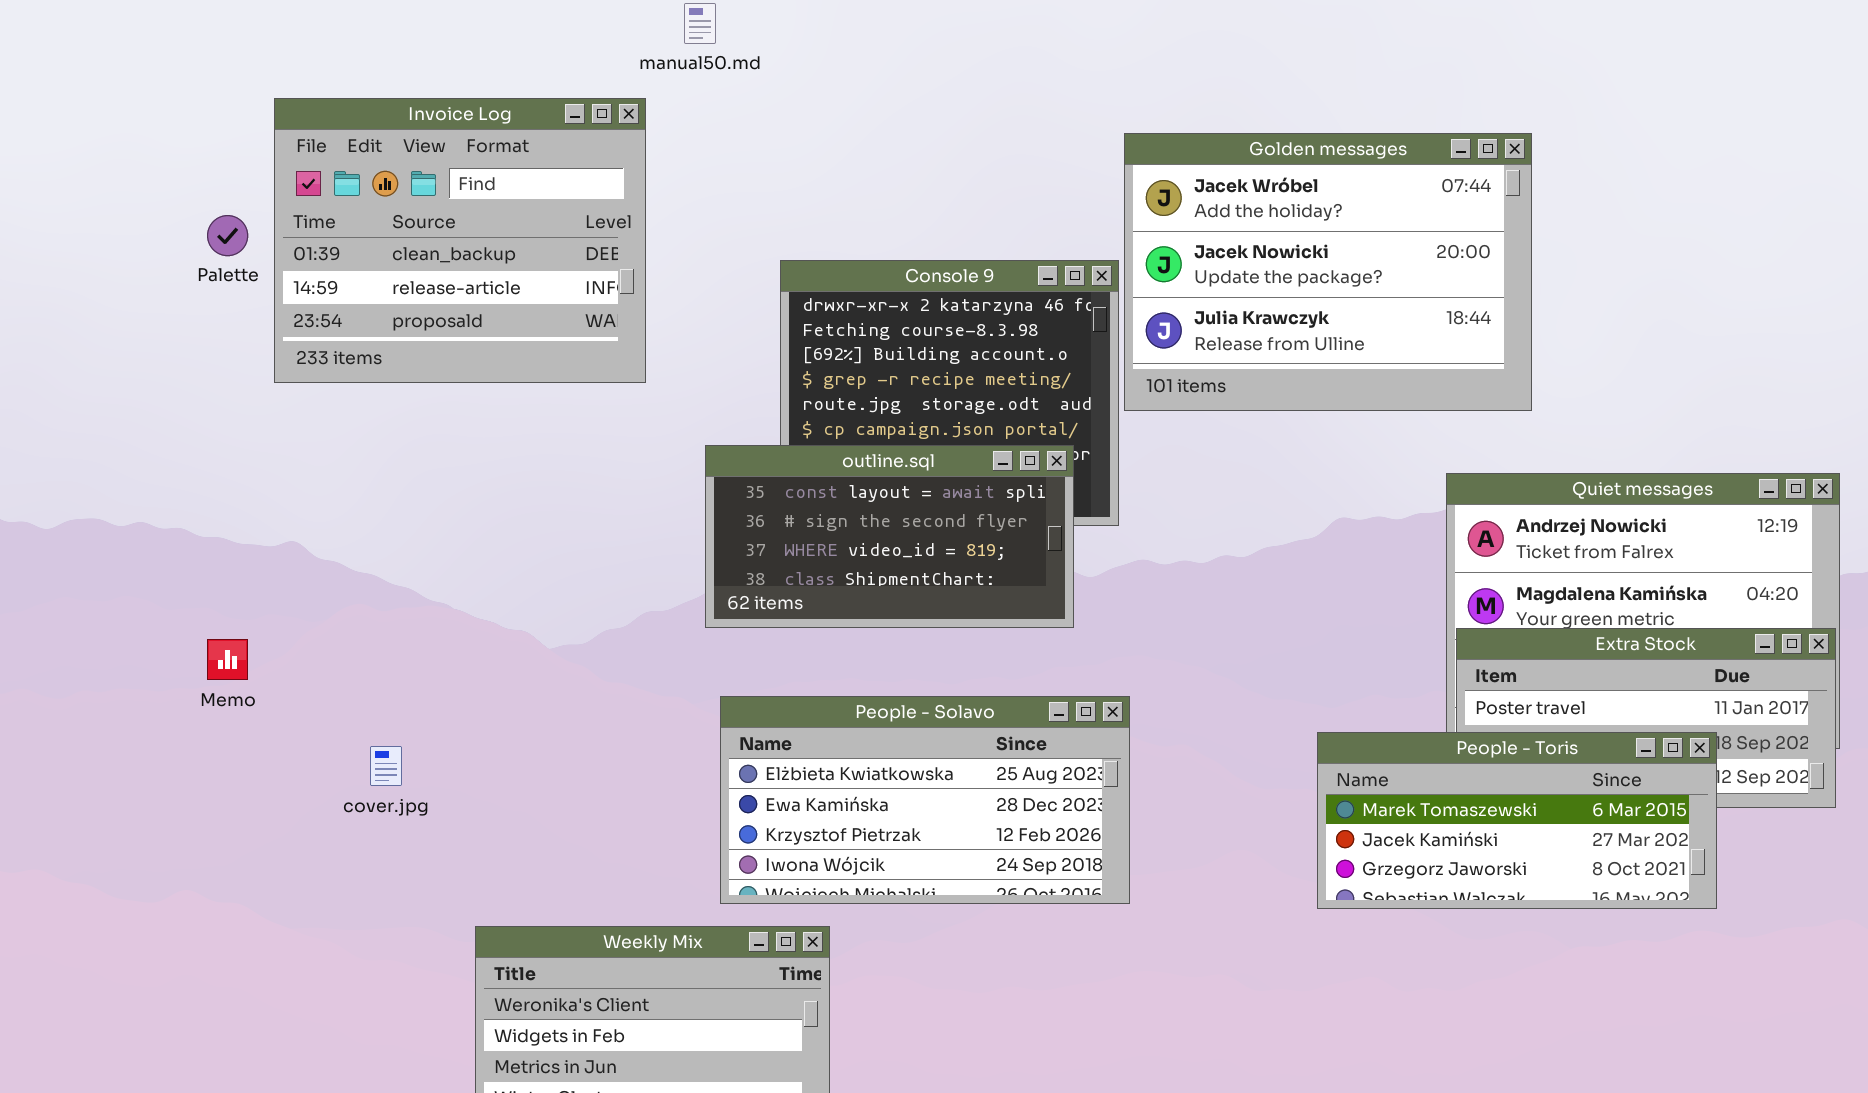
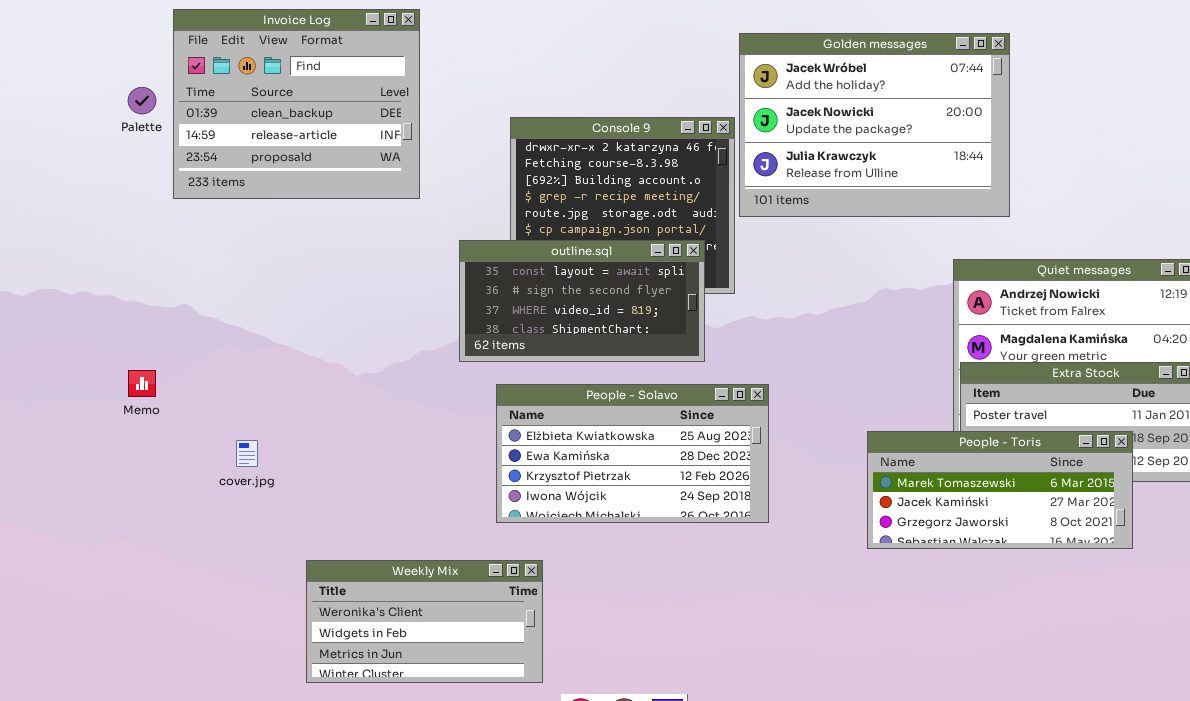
People - Solavo: [720,696,1130,904] -> [496,384,769,523], moved

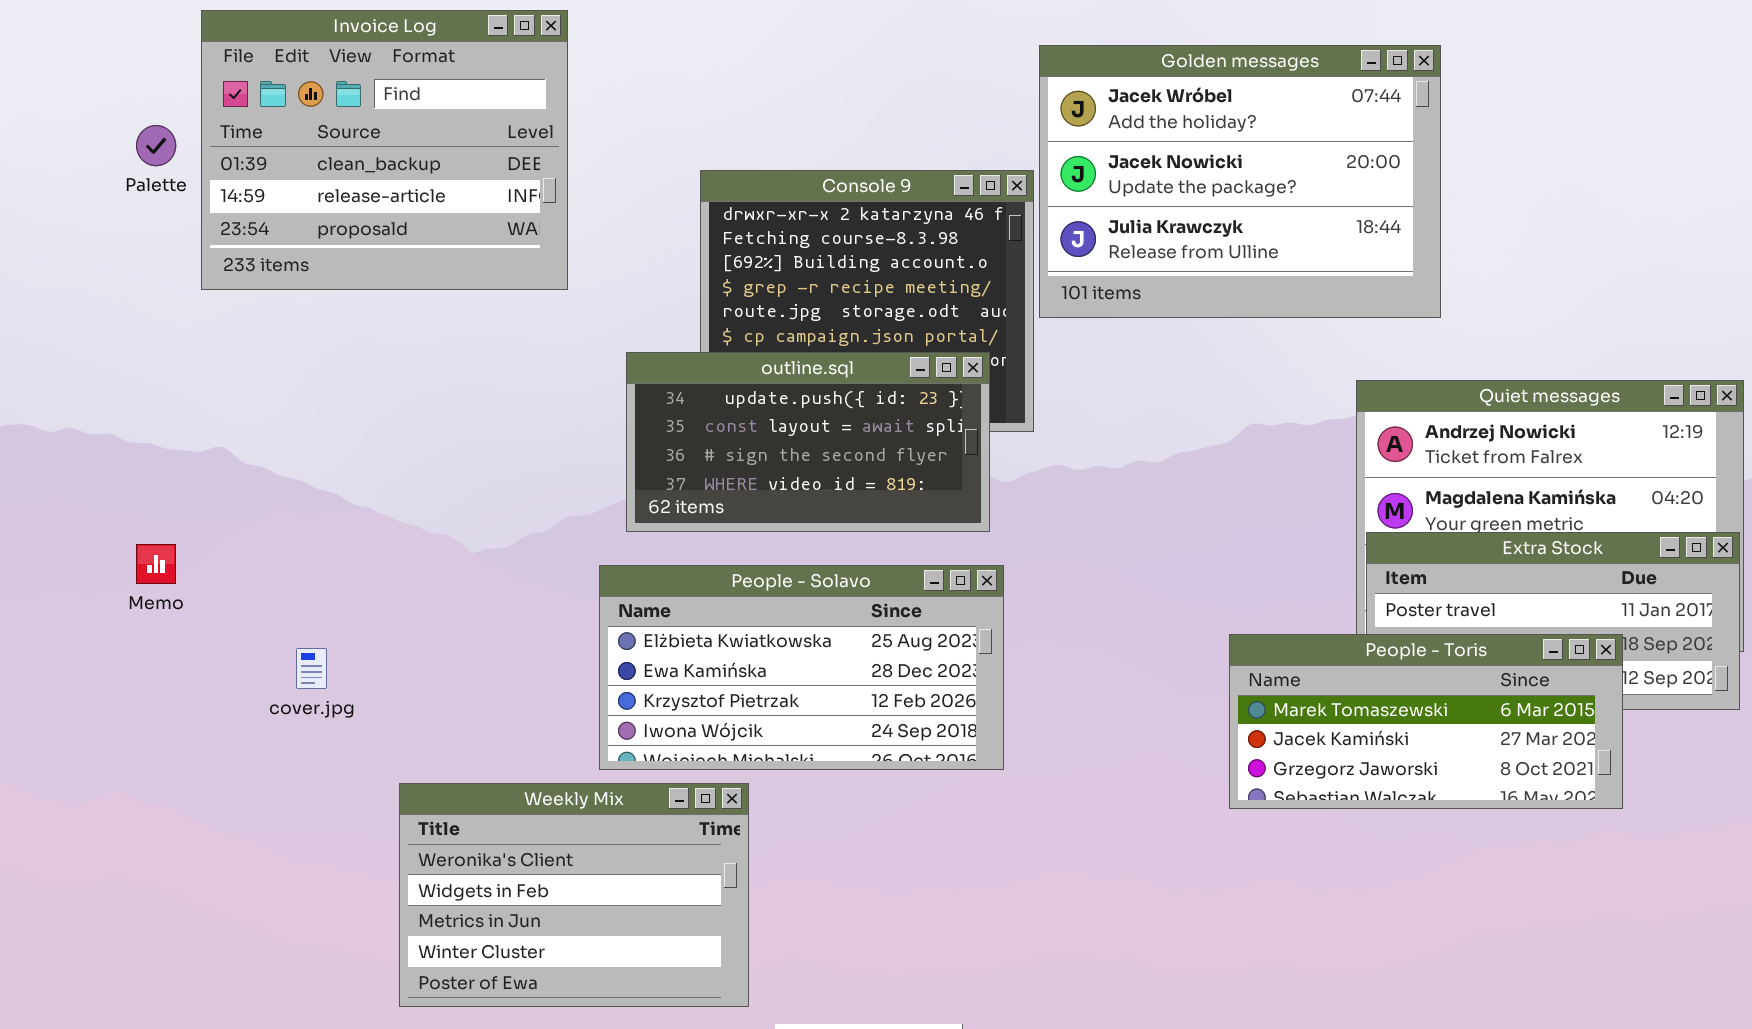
outline.sql: [459,240,705,362] -> [626,352,990,532], scrolled up 1 row
People - Solavo: [496,384,769,523] -> [599,565,1004,770], moved
Weekly Mix: [306,560,543,683] -> [399,783,749,1007], resized

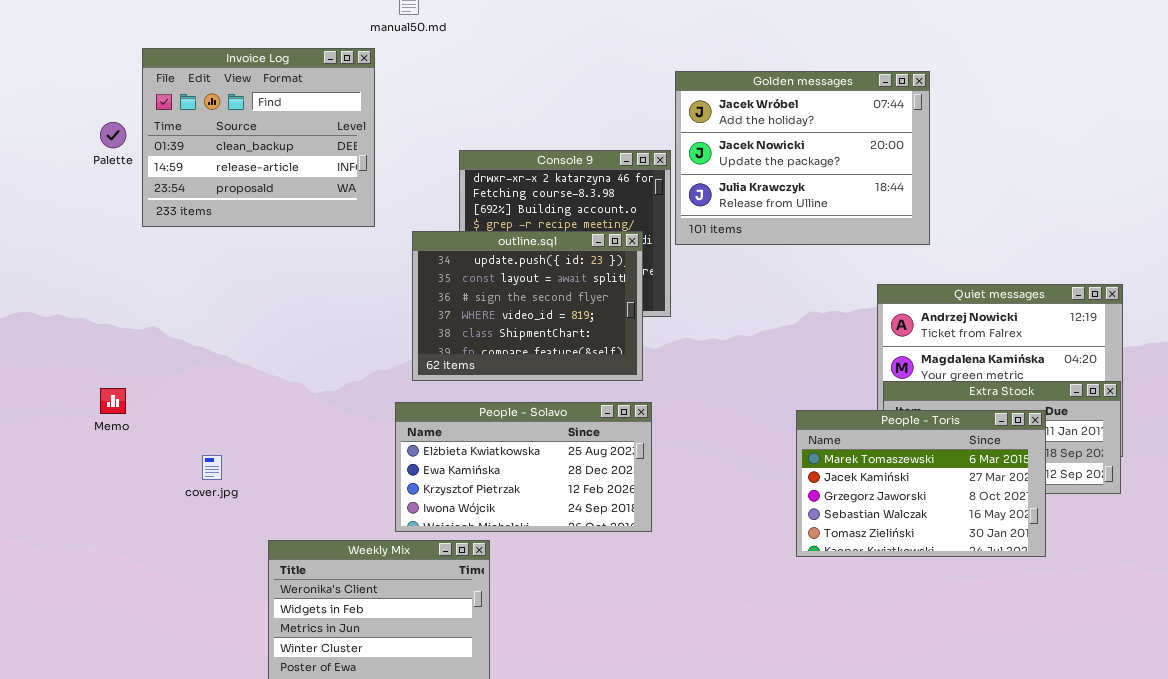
outline.sql: [626,352,990,532] -> [412,231,643,381], resized
People - Toris: [1229,634,1623,809] -> [796,410,1046,557], resized

